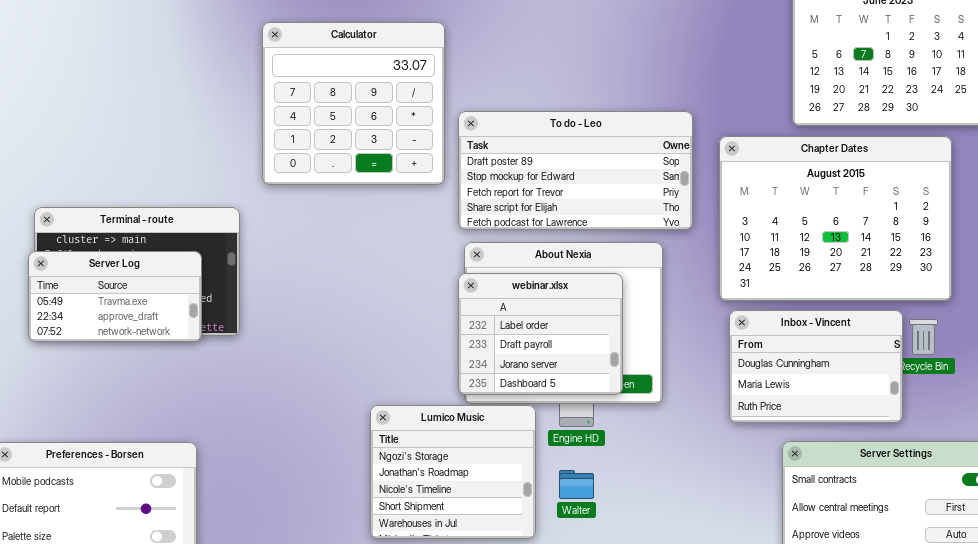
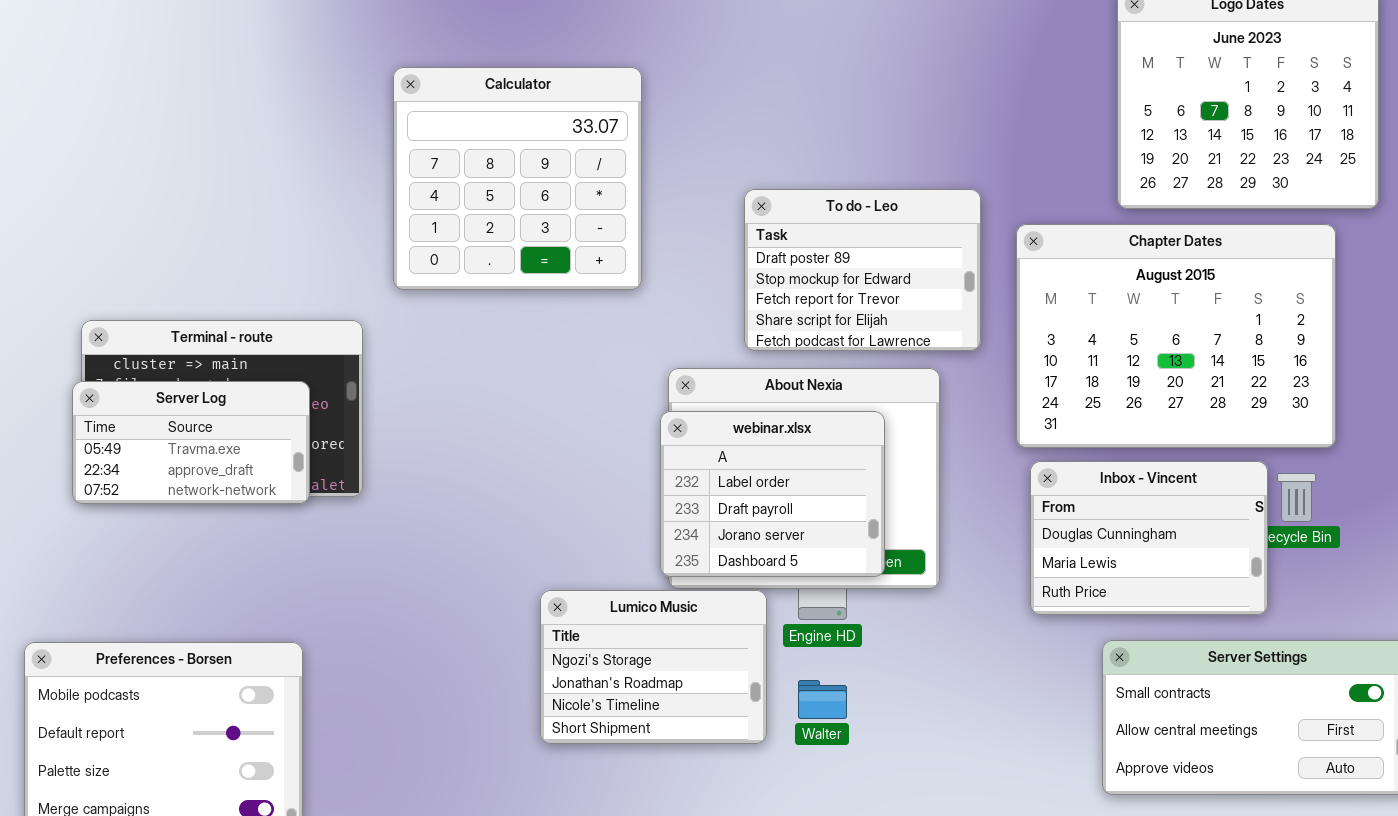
To do - Leo: [458,111,693,230] -> [744,189,981,351], resized
Lumico Music: [370,405,536,539] -> [540,590,767,744], resized

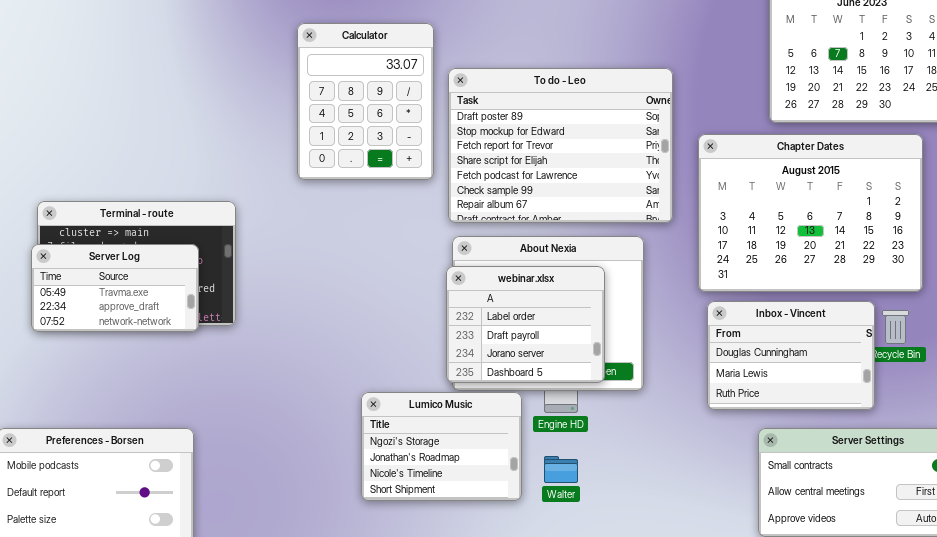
Calculator: [393,67,642,290] -> [297,23,434,180], resized
To do - Leo: [744,189,981,351] -> [448,68,673,223], resized

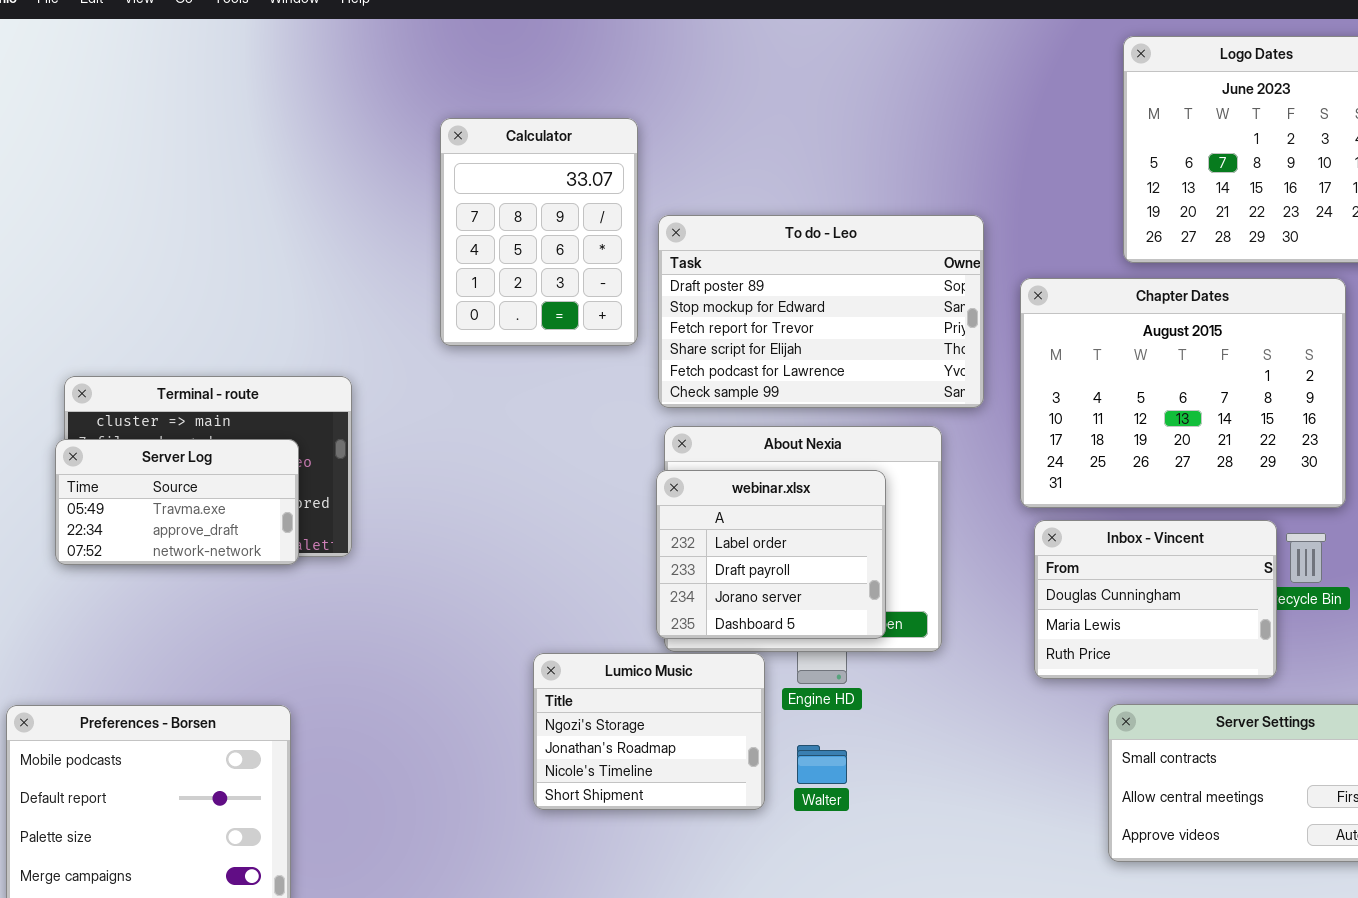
To do - Leo: [448,68,673,223] -> [658,215,984,408], resized

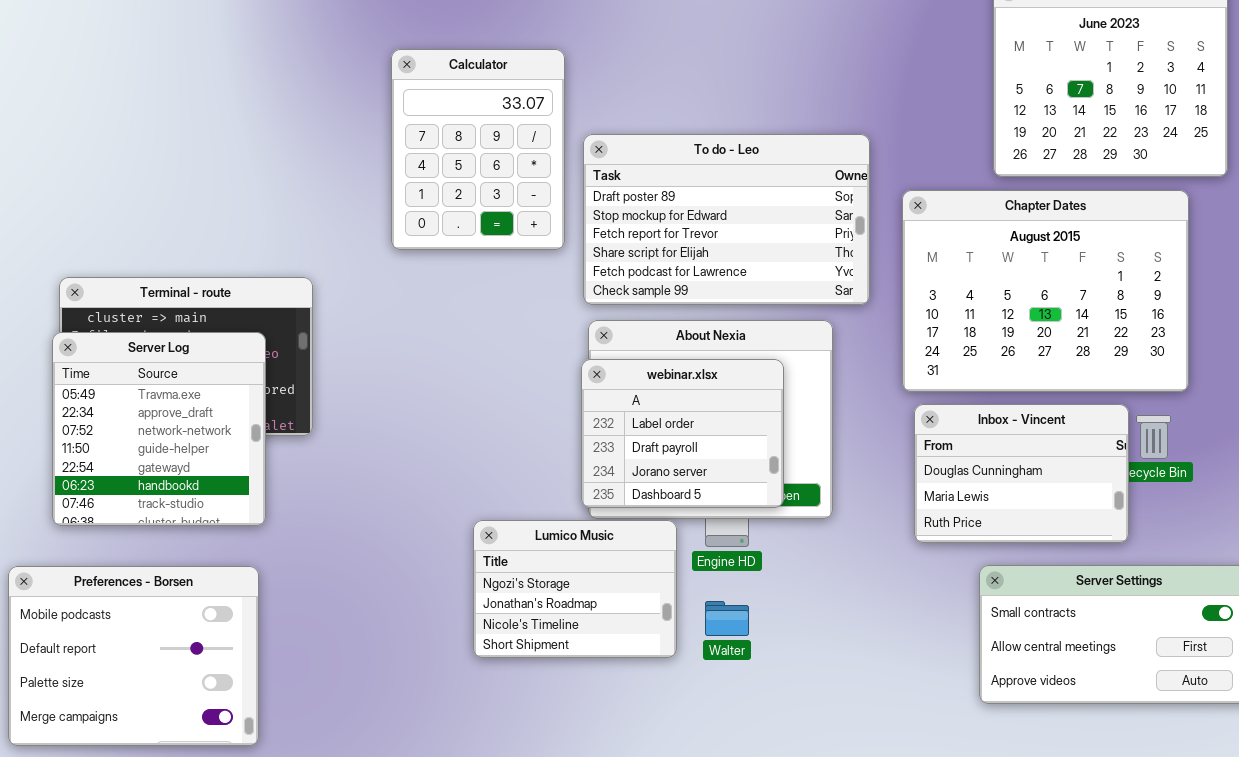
Server Log: [55,439,299,565] -> [52,332,266,526], resized

